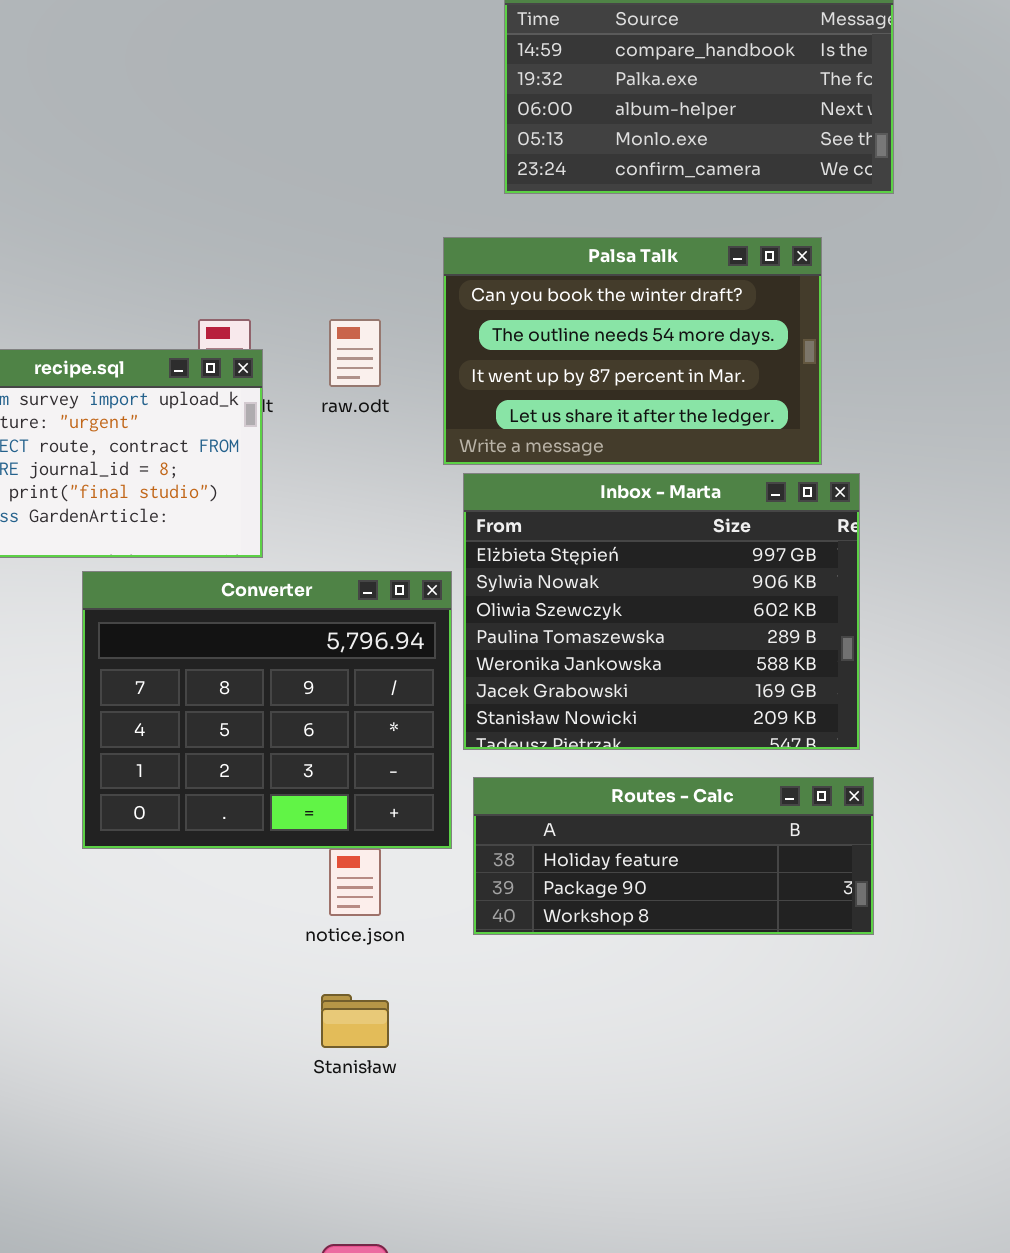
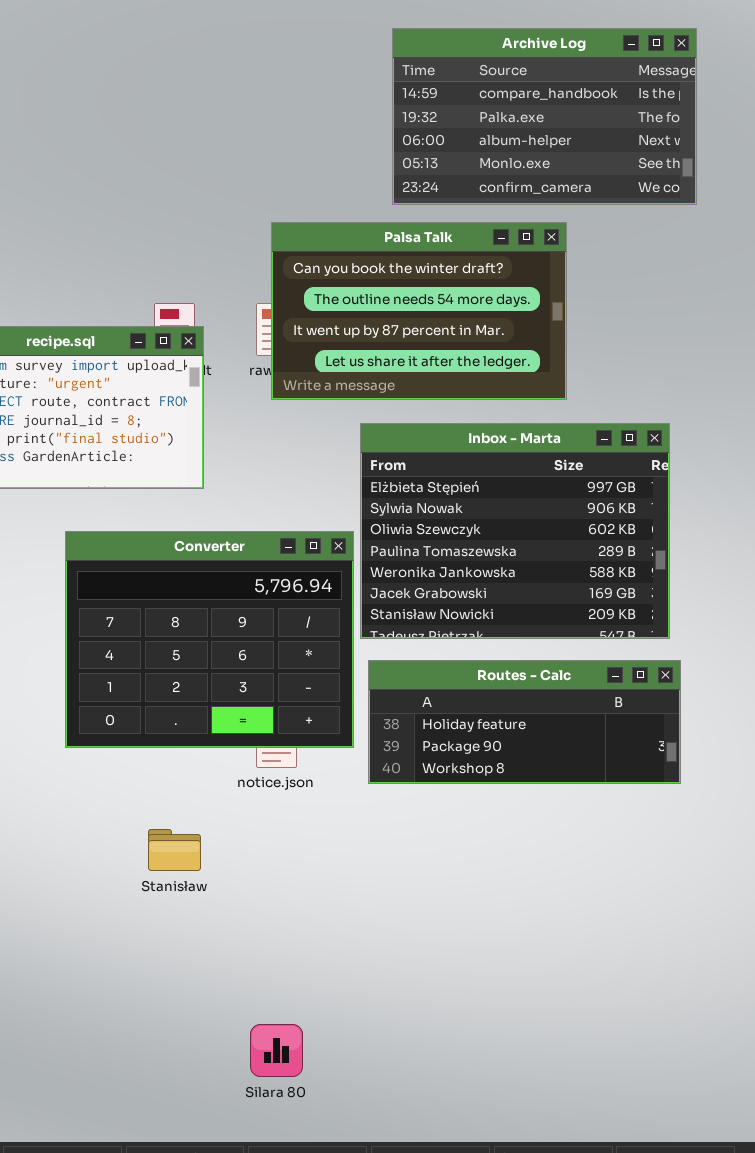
Palsa Talk: [443,237,822,465] -> [271,222,567,400], moved
Converter: [82,571,452,849] -> [65,531,354,748], moved
Stanisław: [321,994,389,1048] -> [148,829,201,871], moved

